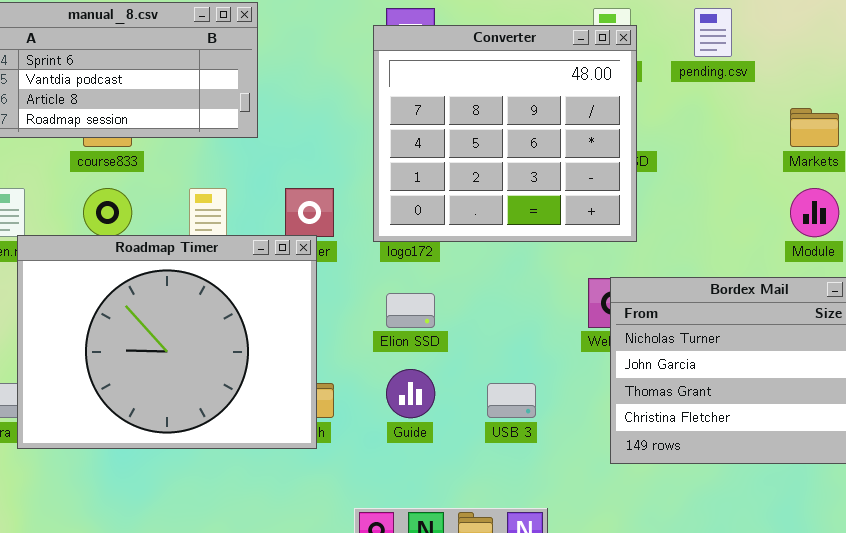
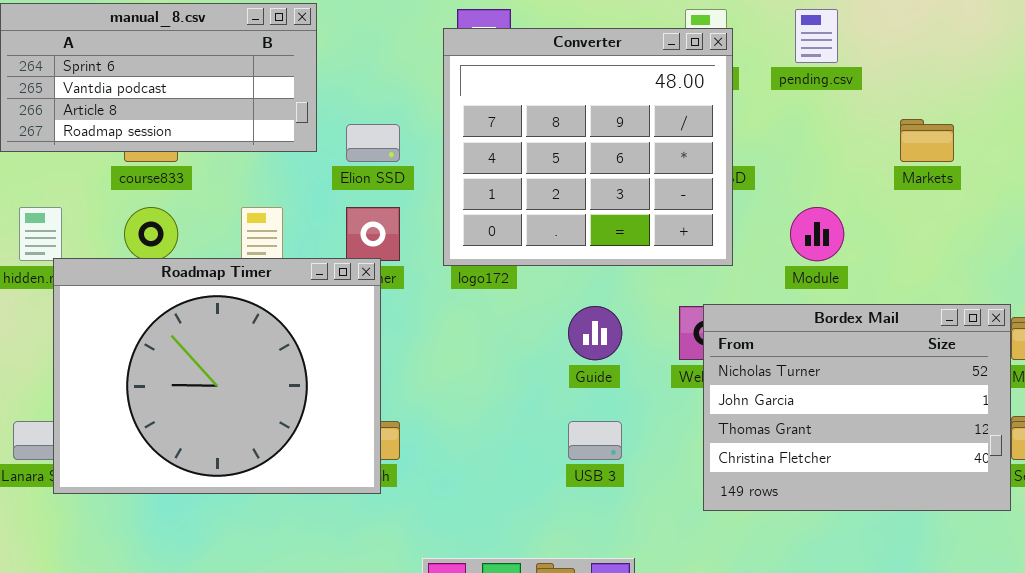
Module: [790,188,839,237] -> [790,207,844,261], moved
Elion SSD: [386,293,435,328] -> [346,124,400,162], moved
Guide: [386,369,435,418] -> [568,306,622,360], moved

